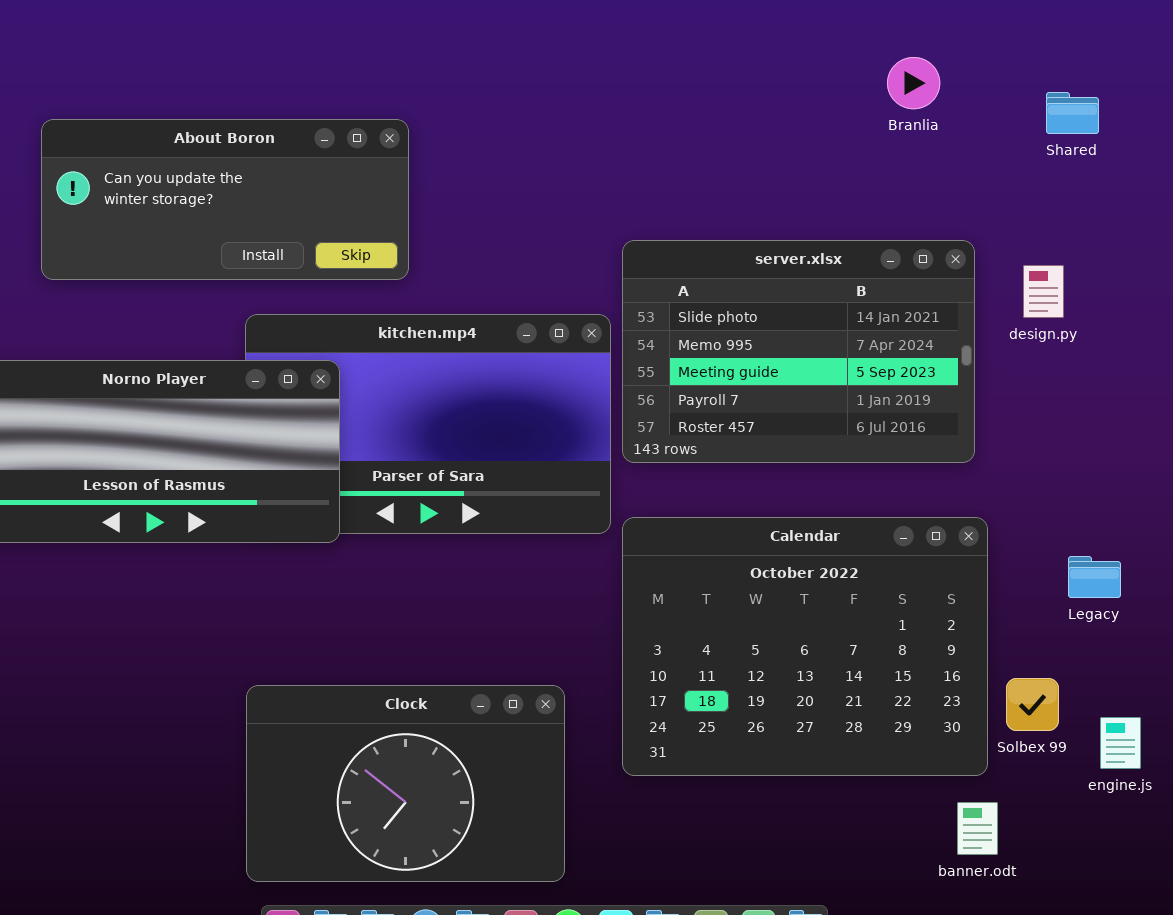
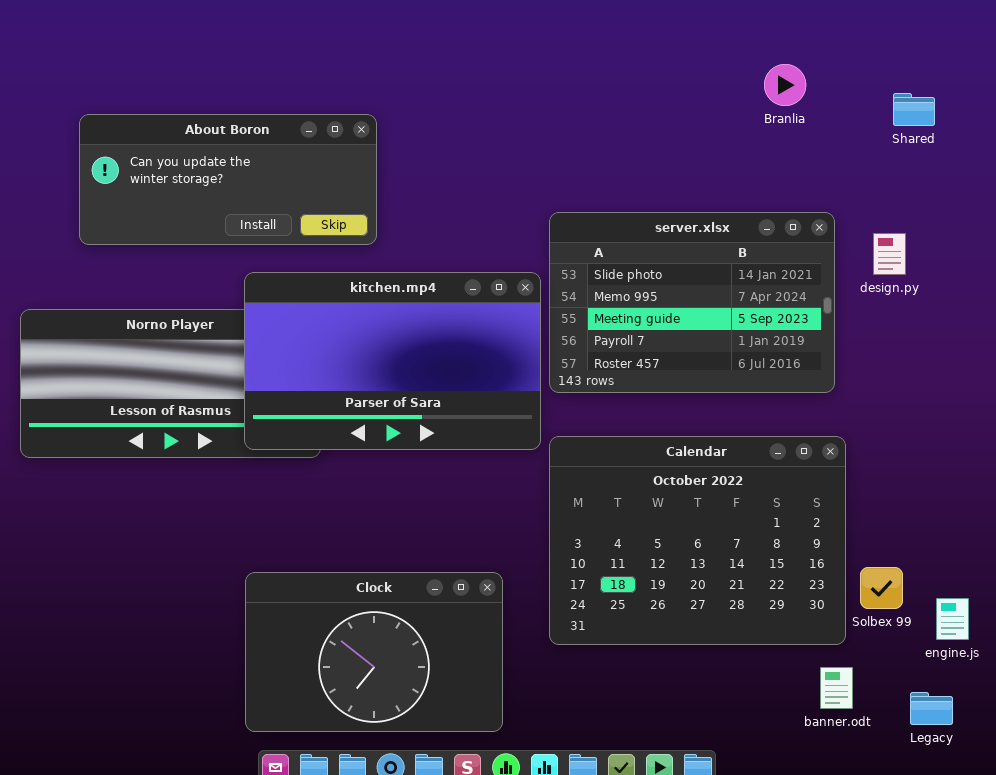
kitchen.mp4: [245,314,611,534] -> [244,272,541,450], raised
Legacy: [1068,556,1121,598] -> [910,692,953,725], moved

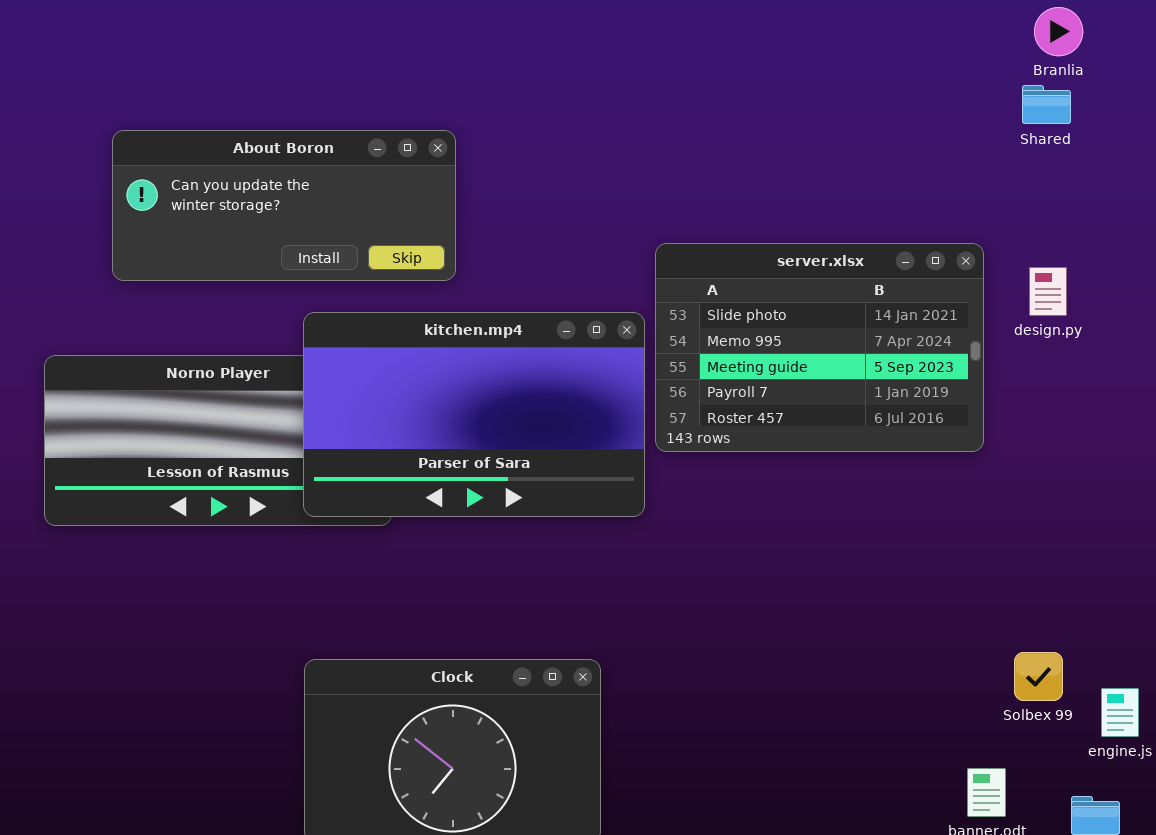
Branlia: [764,64,806,106] -> [1034,7,1083,56], moved
Shared: [893,93,935,126] -> [1022,85,1071,124], moved
Calendar: [549,436,846,645] -> none, closed

